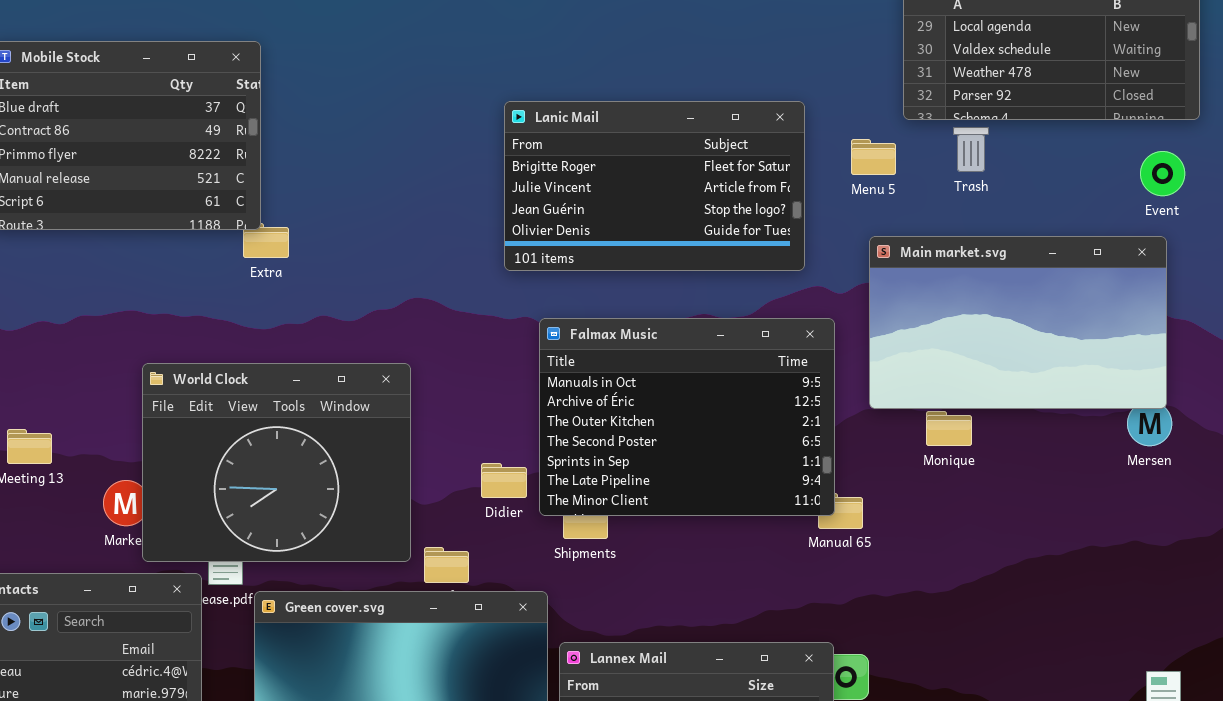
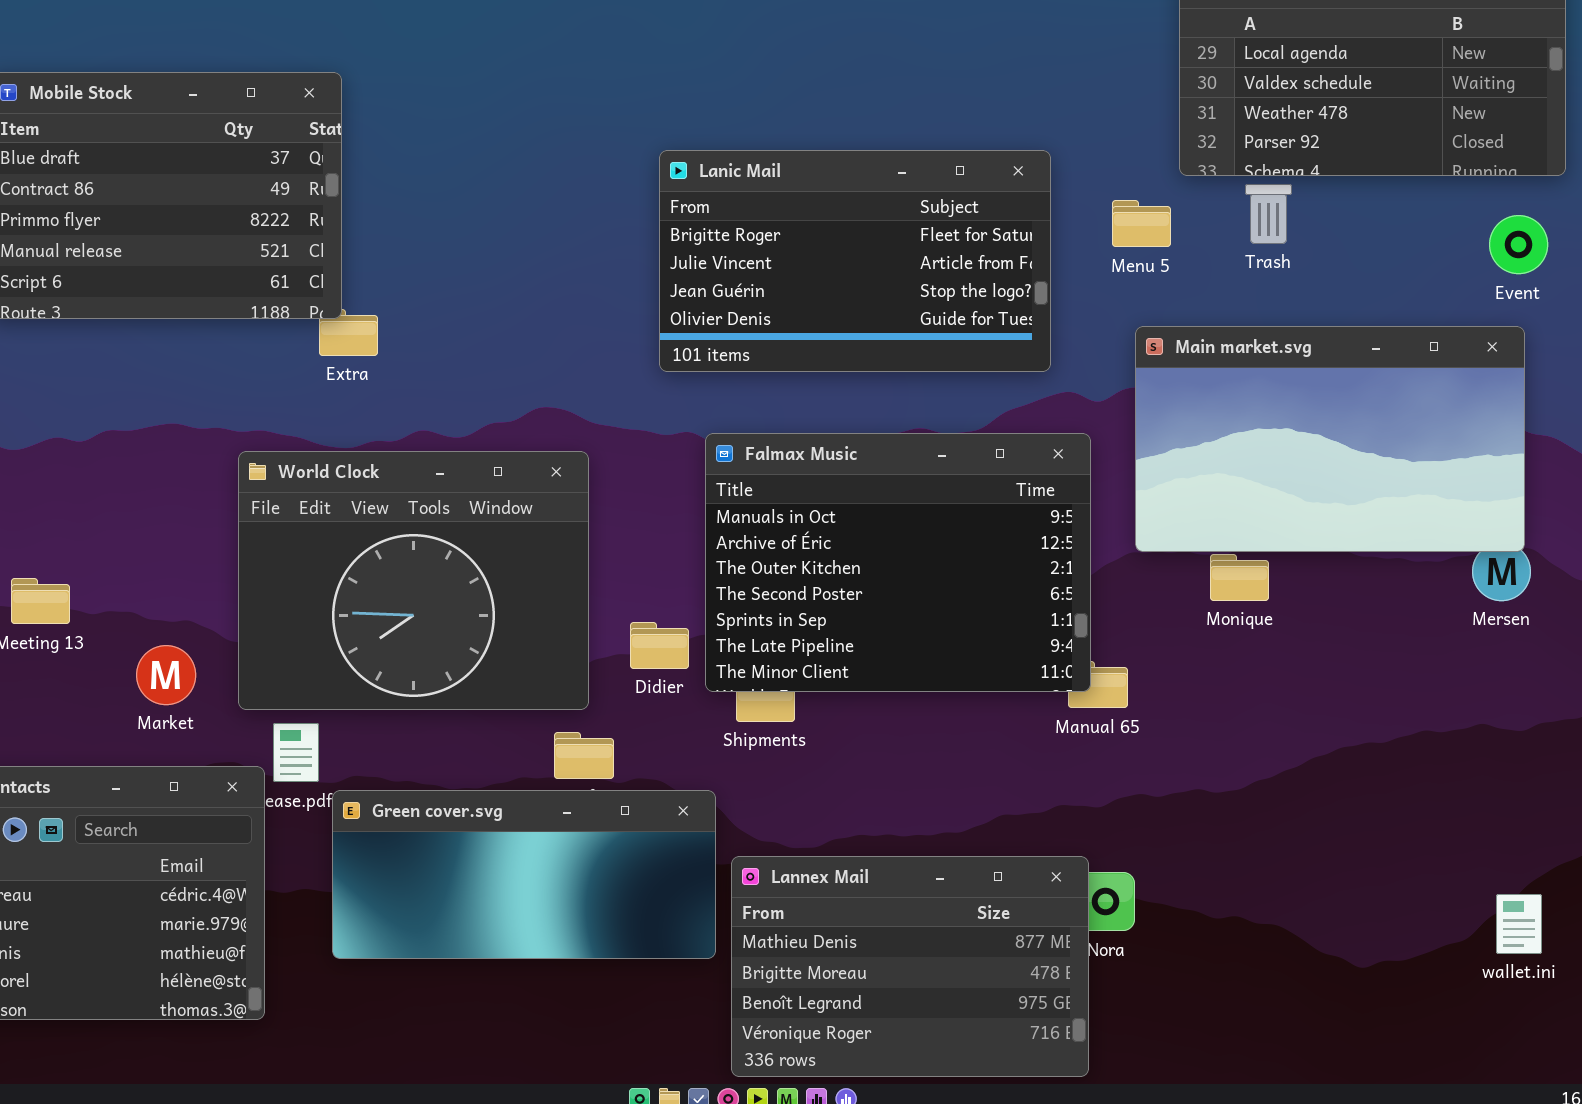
World Clock: [142,363,411,562] -> [238,451,589,710], moved

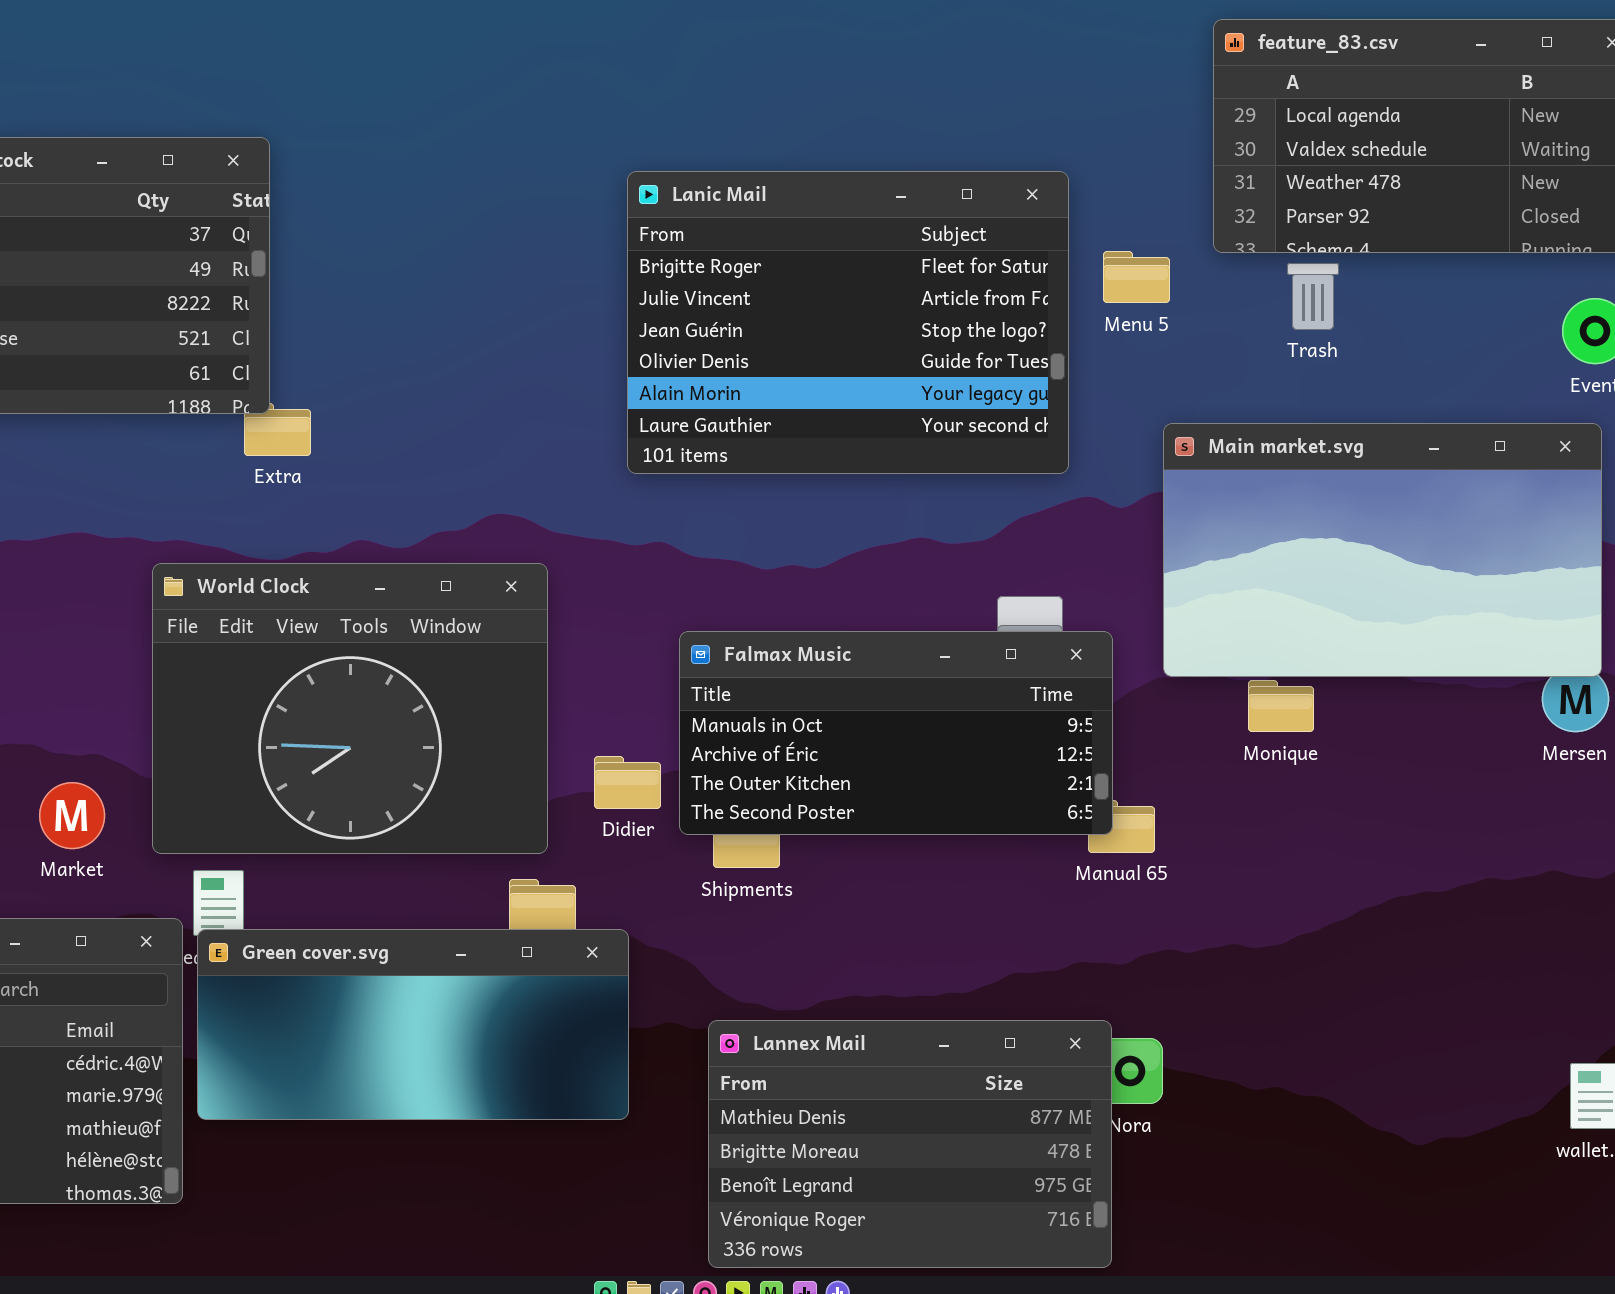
Lanic Mail: [659,150,1051,372] -> [627,171,1069,474], resized
Menu 5: [1112,200,1171,247] -> [1103,251,1170,303], moved
Falmax Music: [705,433,1091,692] -> [679,631,1113,835], resized
Green cover.svg: [332,790,716,959] -> [197,929,629,1120], moved

